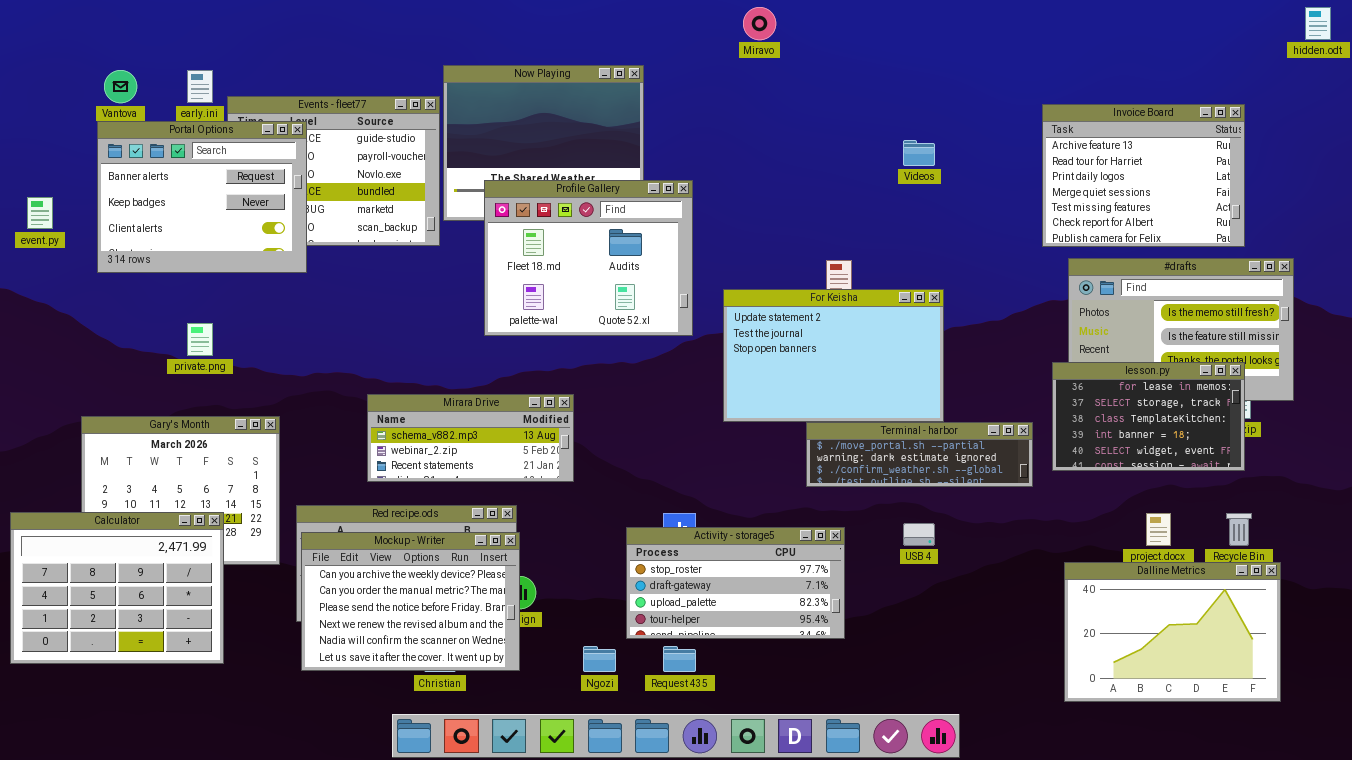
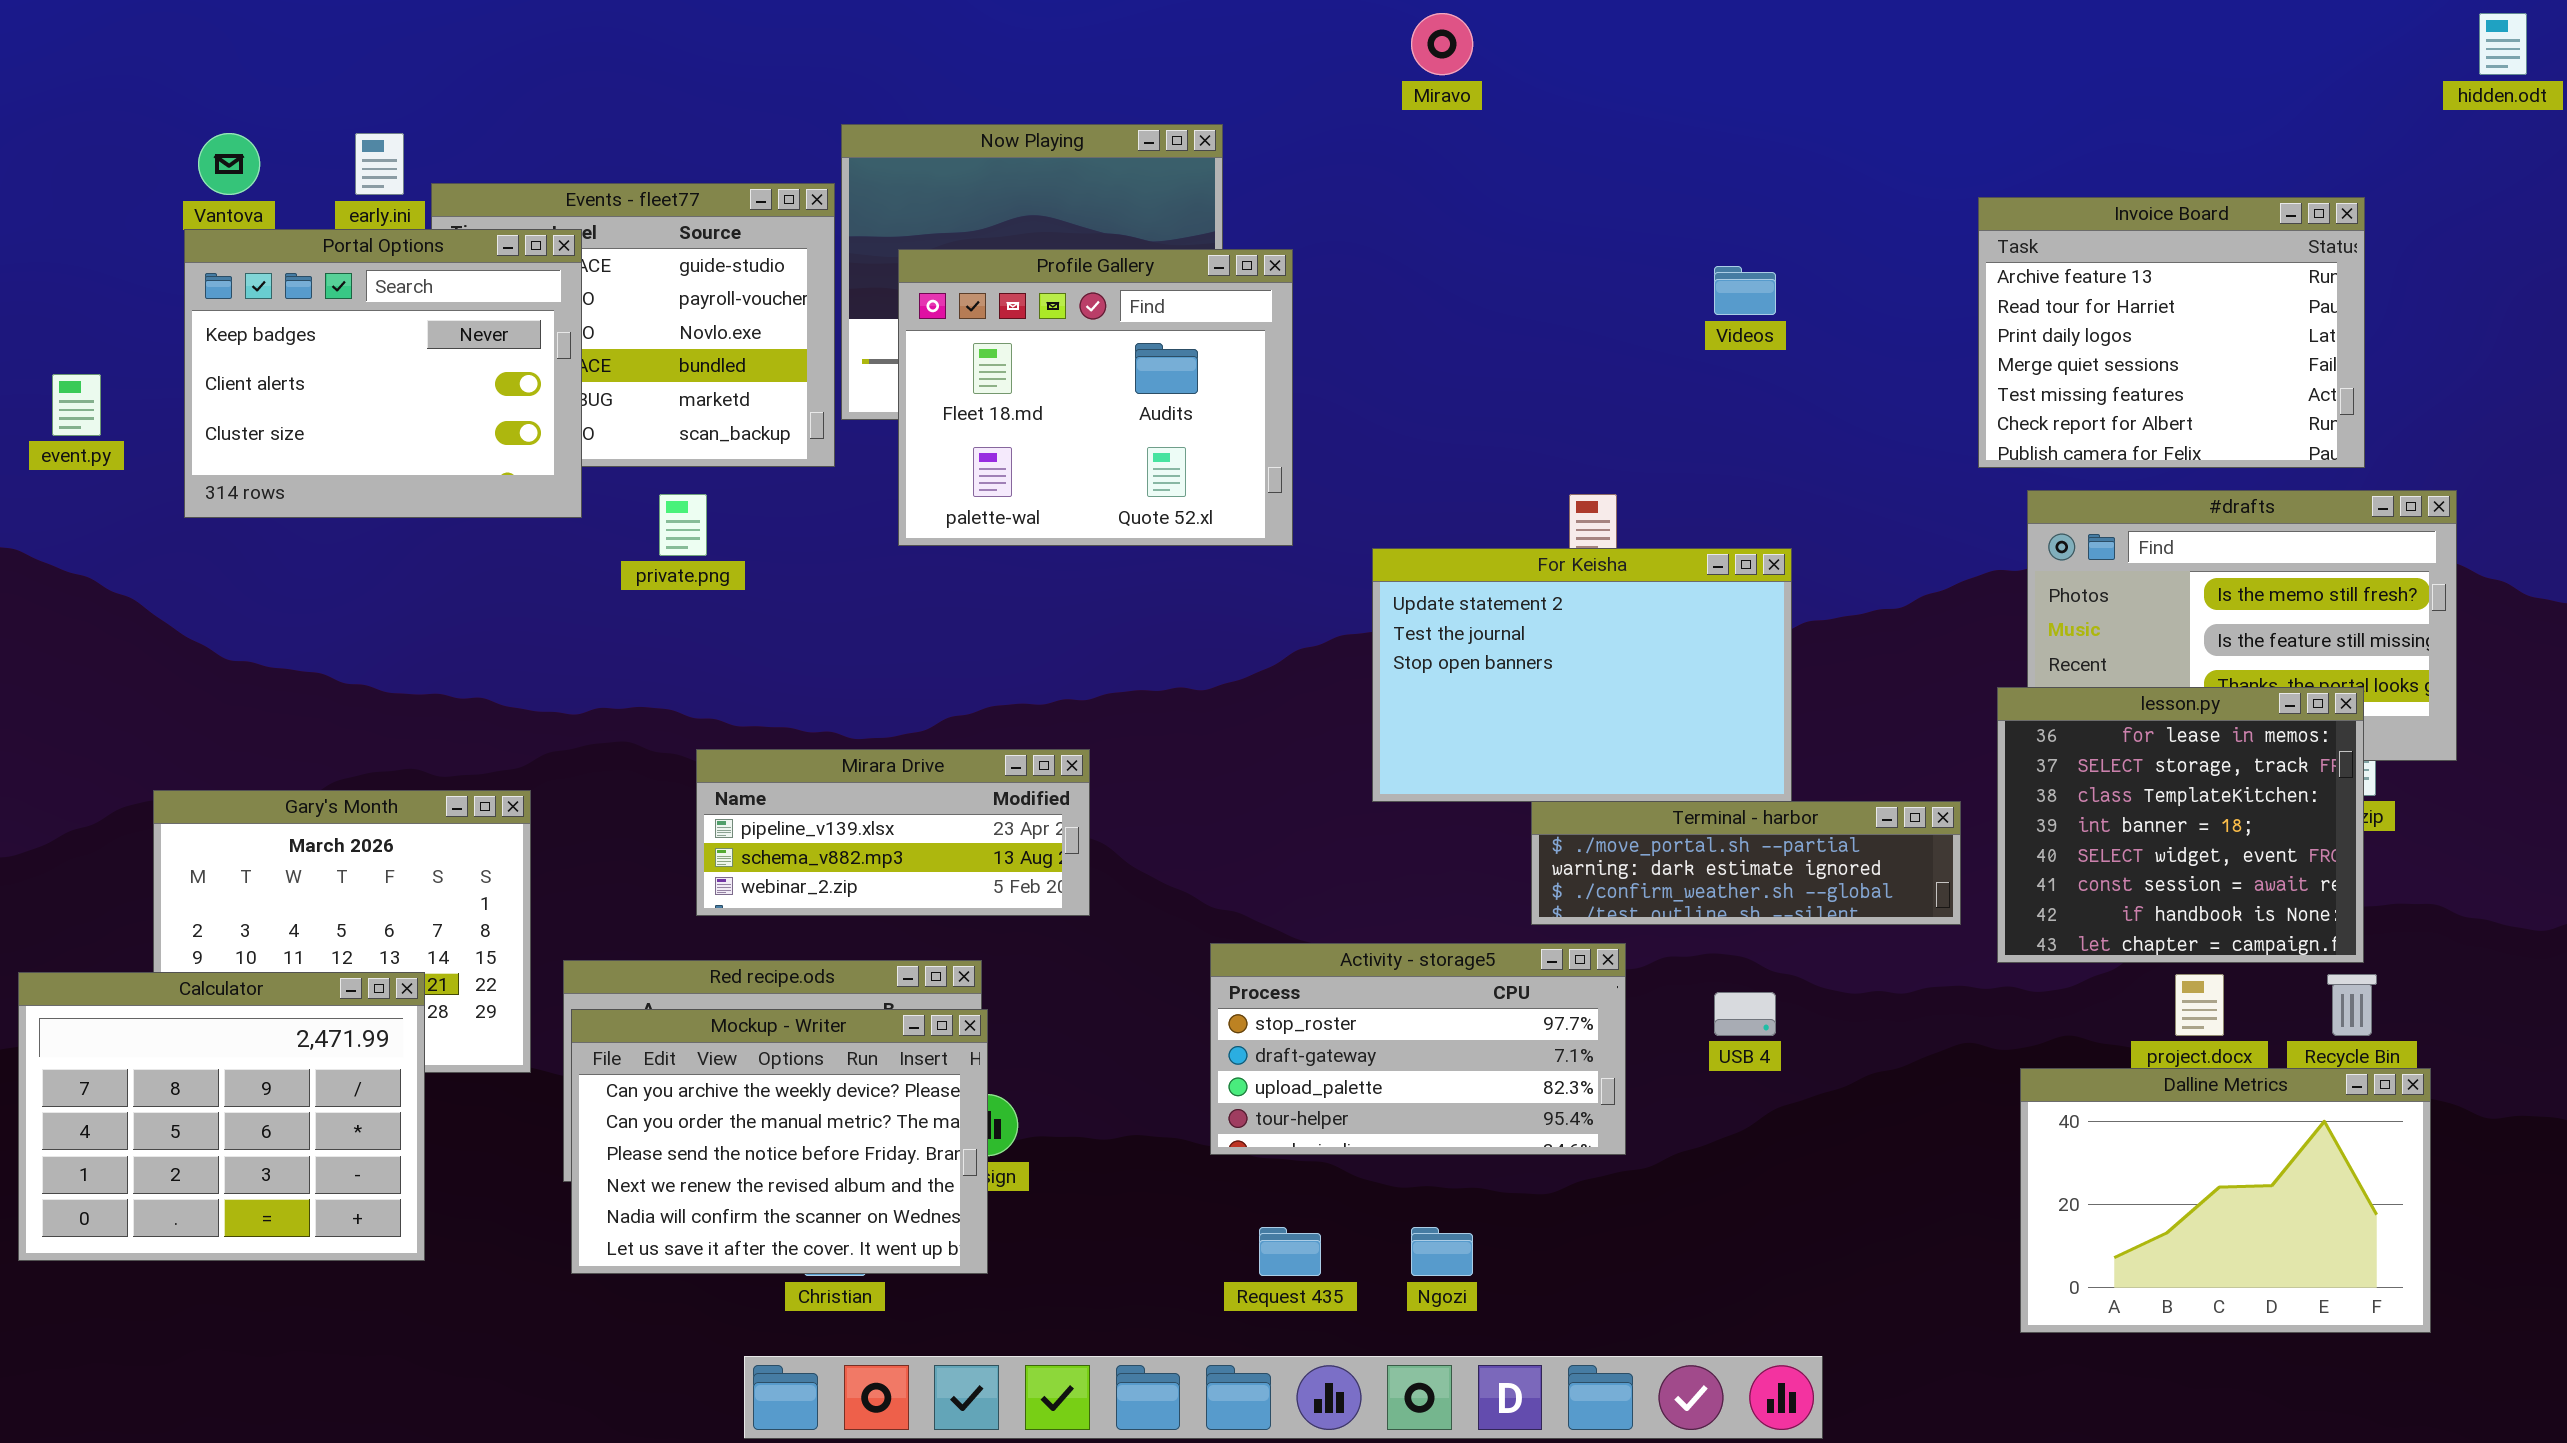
Portal Options: [97,121,307,273] -> [184,229,582,518], scrolled down 1 row
Profile Gallery: [484,180,693,336] -> [898,249,1293,546], moved
private.png: [187,323,213,356] -> [659,494,707,556], moved
lesson.py: [1052,362,1245,471] -> [1997,687,2364,963], resized
Mirara Drive: [367,394,574,482] -> [696,749,1090,916], scrolled up 1 row
Activity - storage5: [626,527,845,639] -> [1210,943,1626,1155], moved
Ngozi: [583,646,616,672] -> [1411,1227,1473,1276], moved

